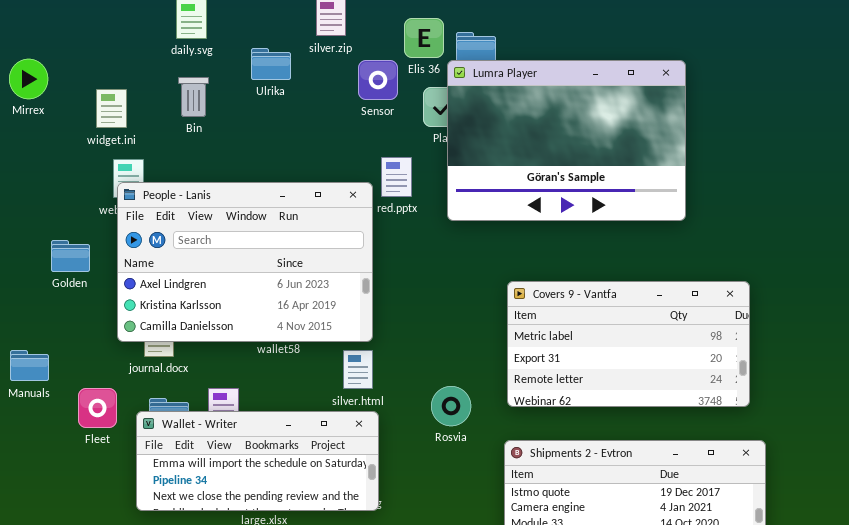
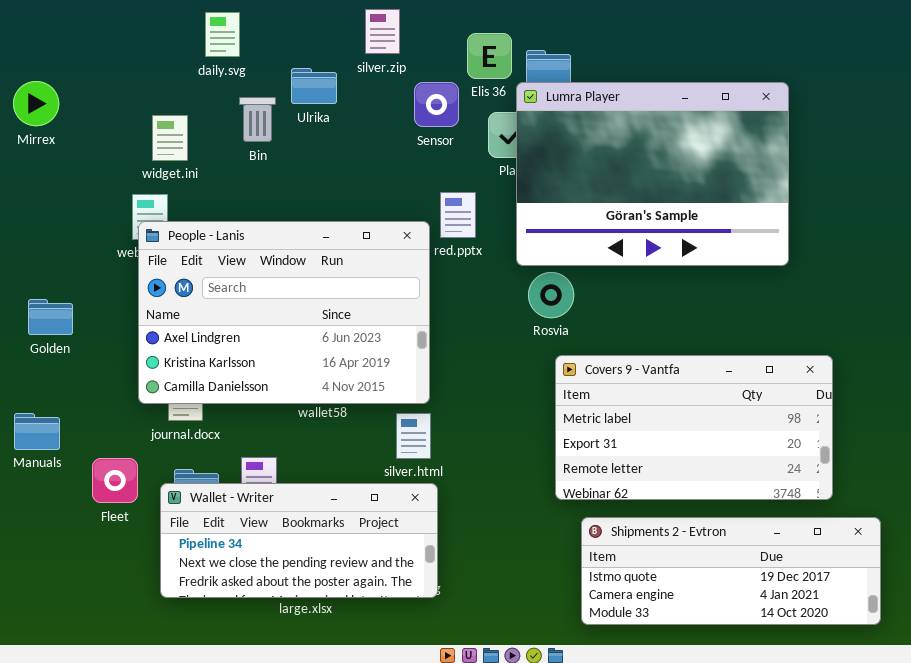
Bin: [178,77,209,117] -> [239,97,276,142], moved
widget.ini: [96,89,127,128] -> [152,115,188,161], moved
Golden: [51,240,90,272] -> [28,299,73,335], moved
Covers 9 - Vantfa: [507,281,750,407] -> [555,355,833,500], moved
Rosvia: [431,386,471,426] -> [528,272,574,318], moved
Wallet - Writer: [136,411,379,511] -> [160,483,438,598], scrolled down 1 row

